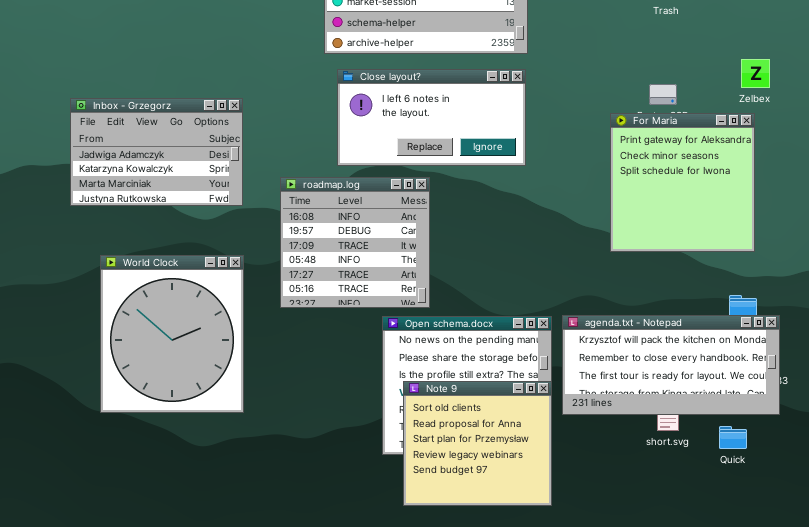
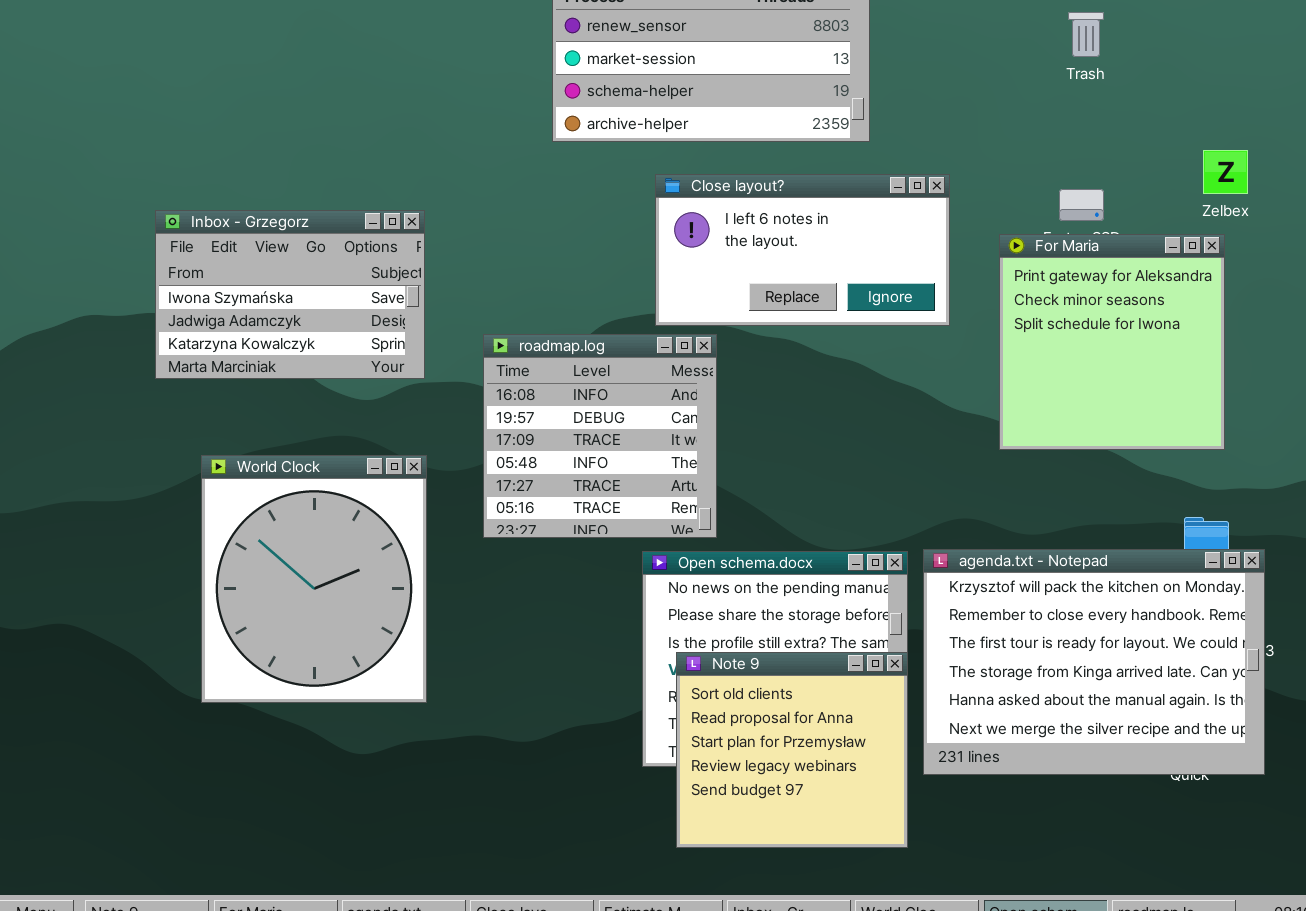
Close layout?: [337,69,526,166] -> [655,174,950,326], moved
Inbox - Grzegorz: [70,98,243,206] -> [155,210,425,379], scrolled up 1 row
agenda.txt - Notepad: [562,315,780,415] -> [923,549,1265,775], resized

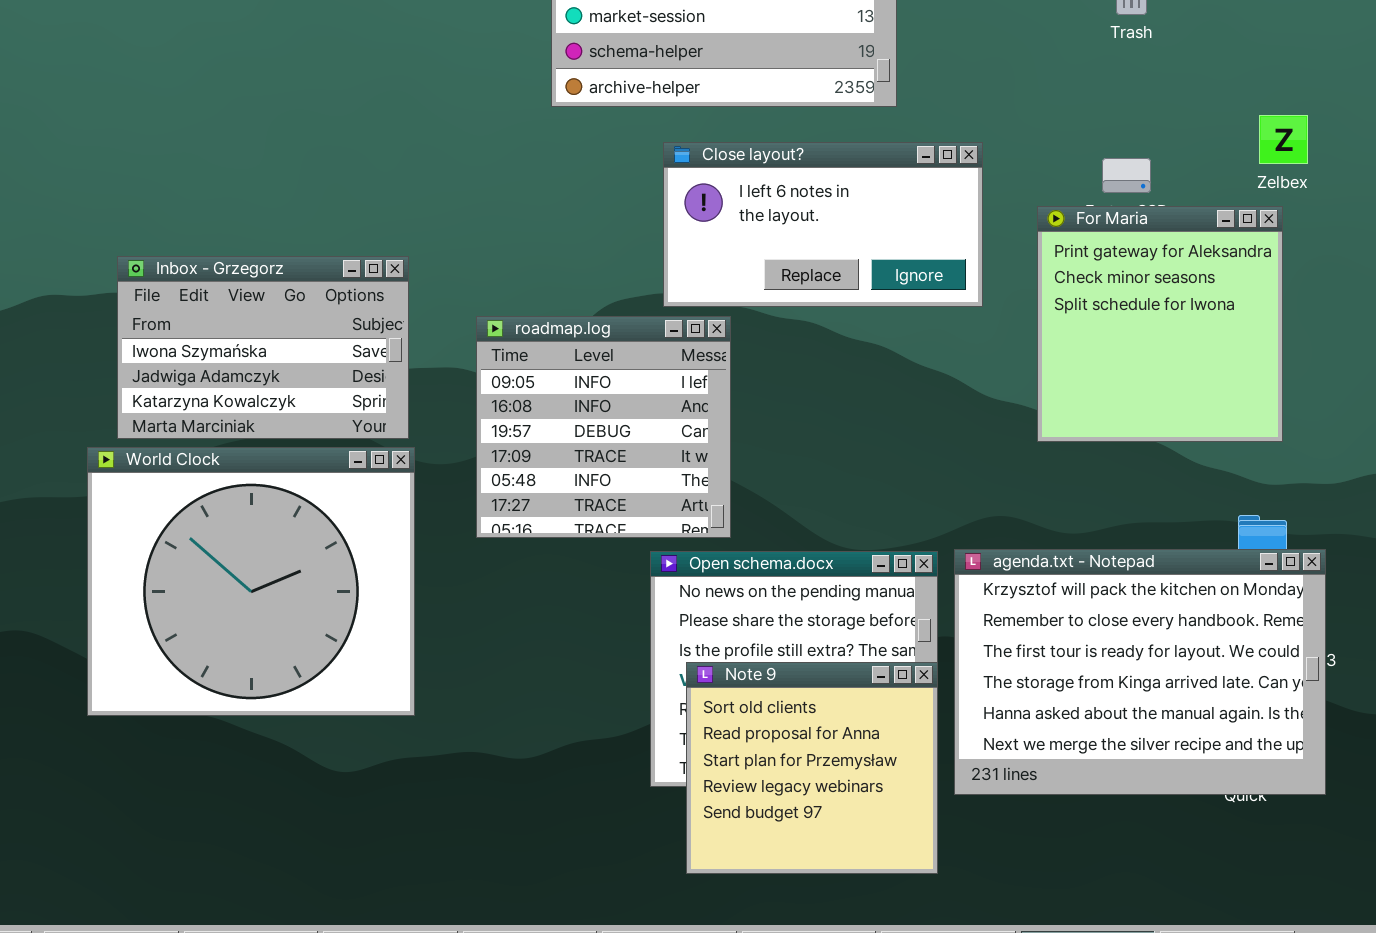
Inbox - Grzegorz: [155,210,425,379] -> [117,256,409,439], moved
roadmap.log: [483,334,717,538] -> [476,316,731,538], scrolled up 1 row
World Clock: [201,455,427,703] -> [87,447,415,716], resized

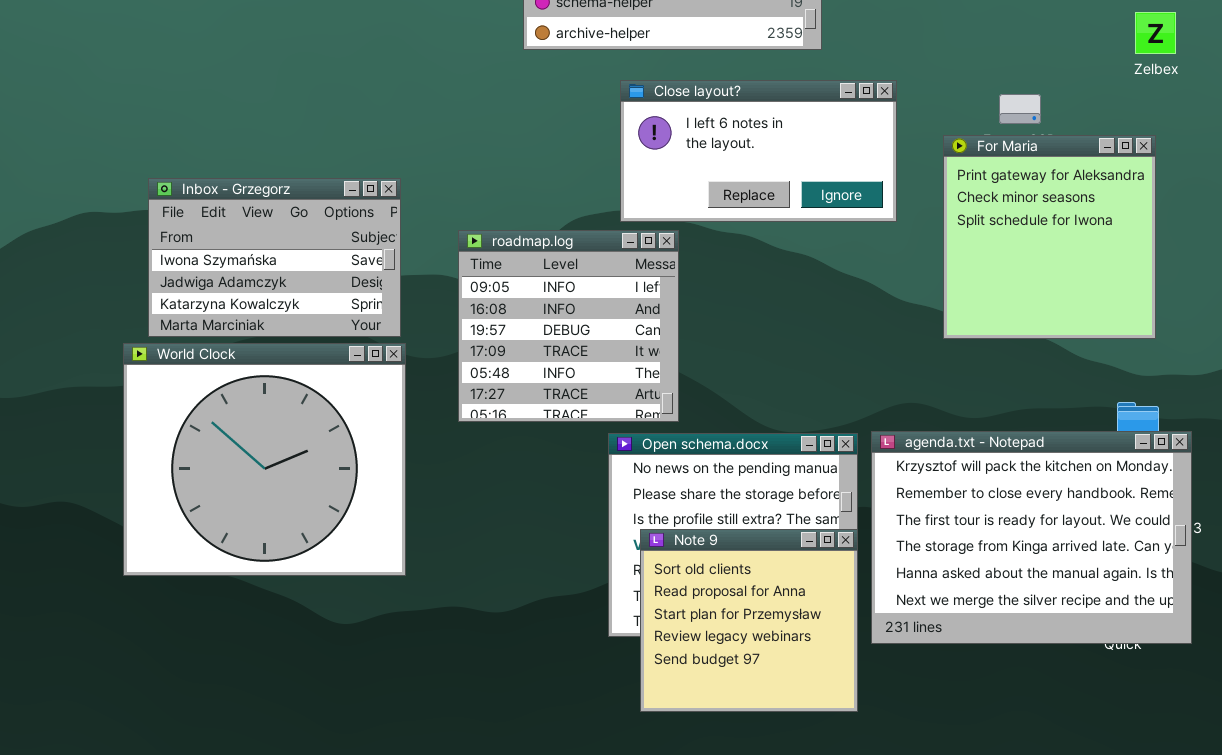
Zelbex: [1259,115,1308,164] -> [1135,12,1176,54], moved

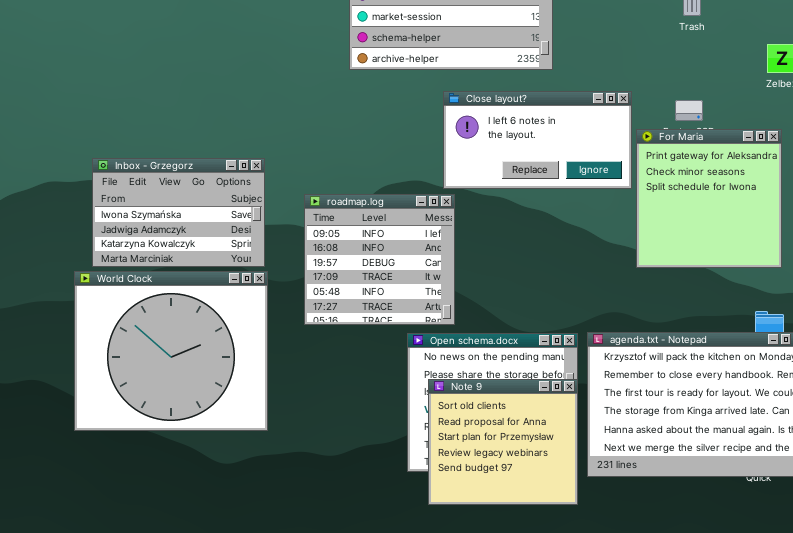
Close layout?: [620,80,897,222] -> [443,91,632,189], moved
Note 9: [640,529,858,712] -> [428,379,578,505], moved

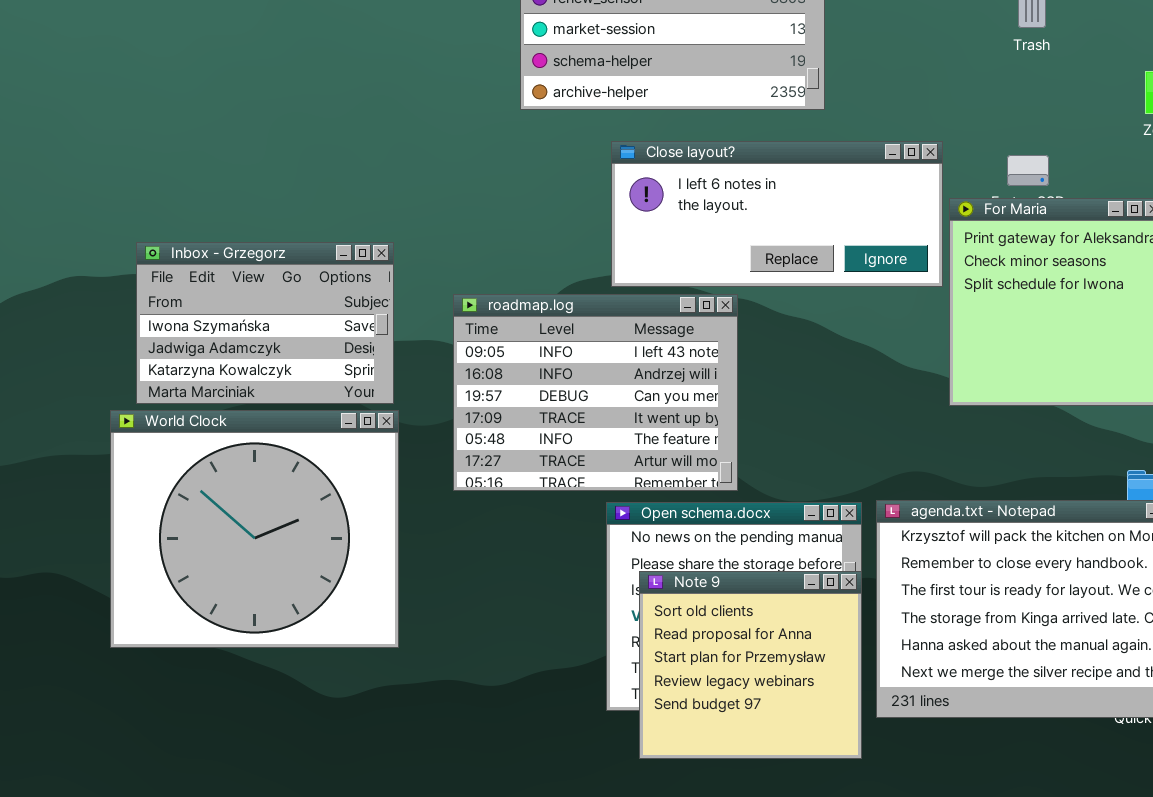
Close layout?: [443,91,632,189] -> [611,141,943,287], resized
roadmap.log: [304,194,455,325] -> [453,294,738,491], resized

